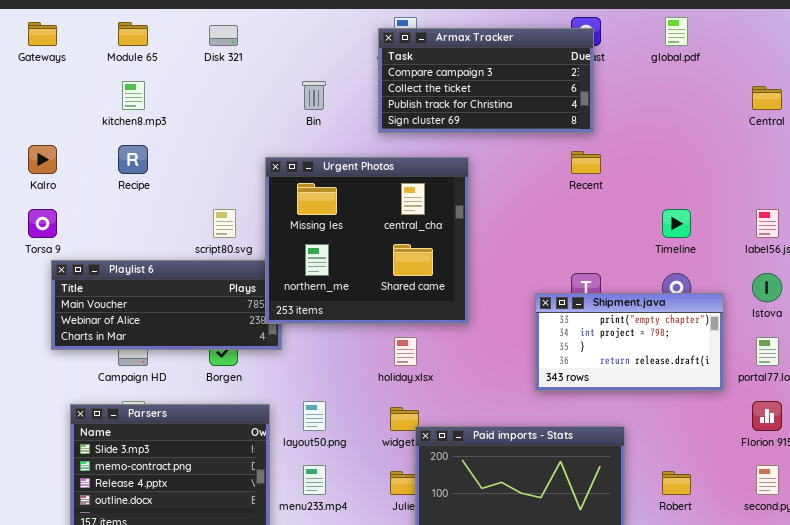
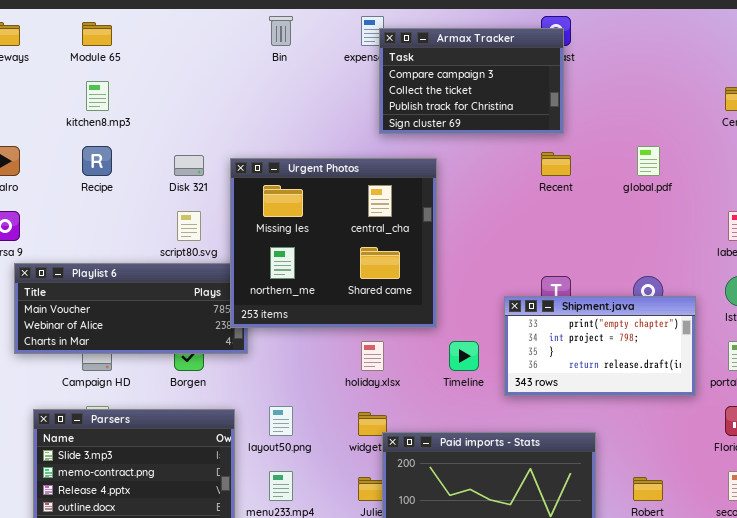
global.pdf: [665,17,688,46] -> [637,146,660,176], moved
Disk 321: [209,25,238,46] -> [174,155,204,176], moved
Armax Tracker: [378,28,594,133] -> [379,28,564,134], resized
Bin: [302,81,326,110] -> [269,16,293,46], moved
Timeline: [662,209,691,238] -> [449,341,479,371], moved

